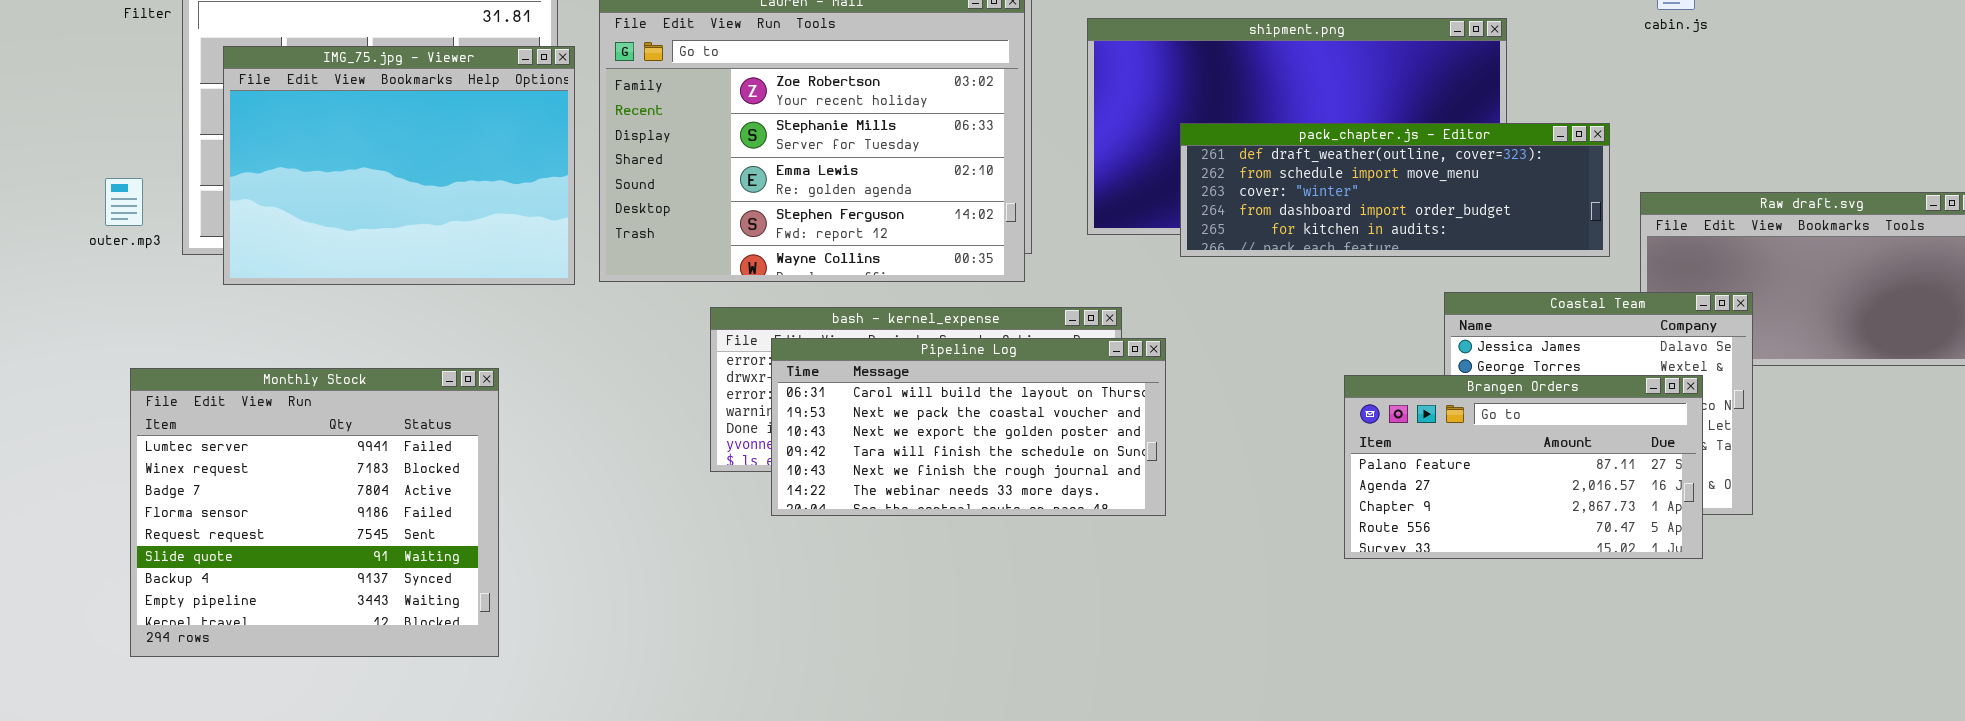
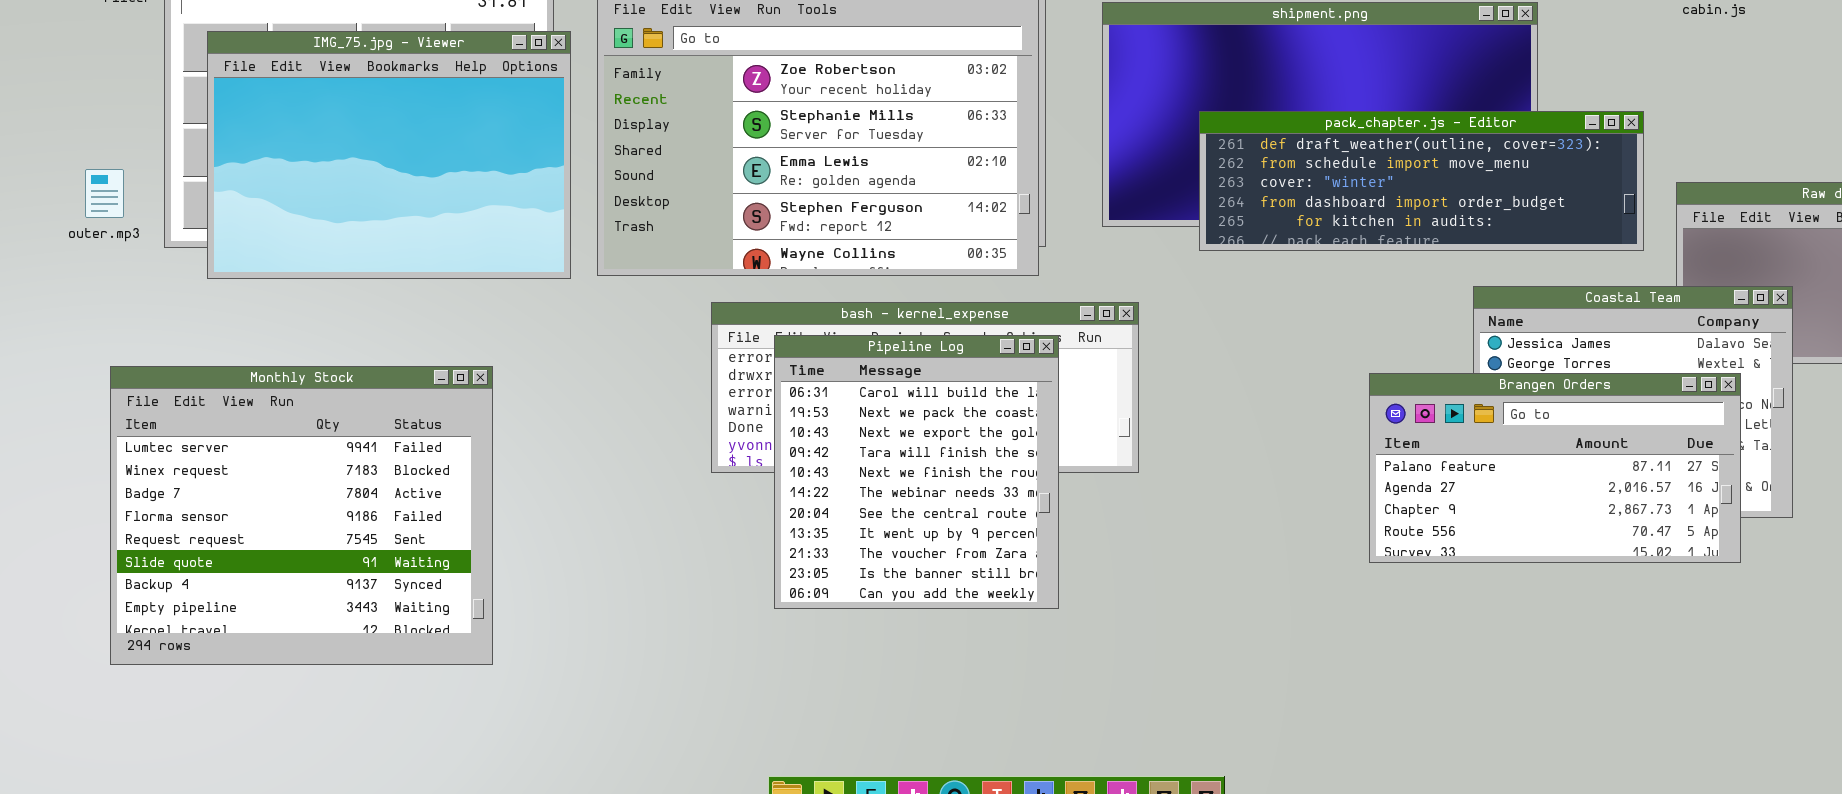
Pipeline Log: [771,338,1166,516] -> [774,335,1059,609], resized

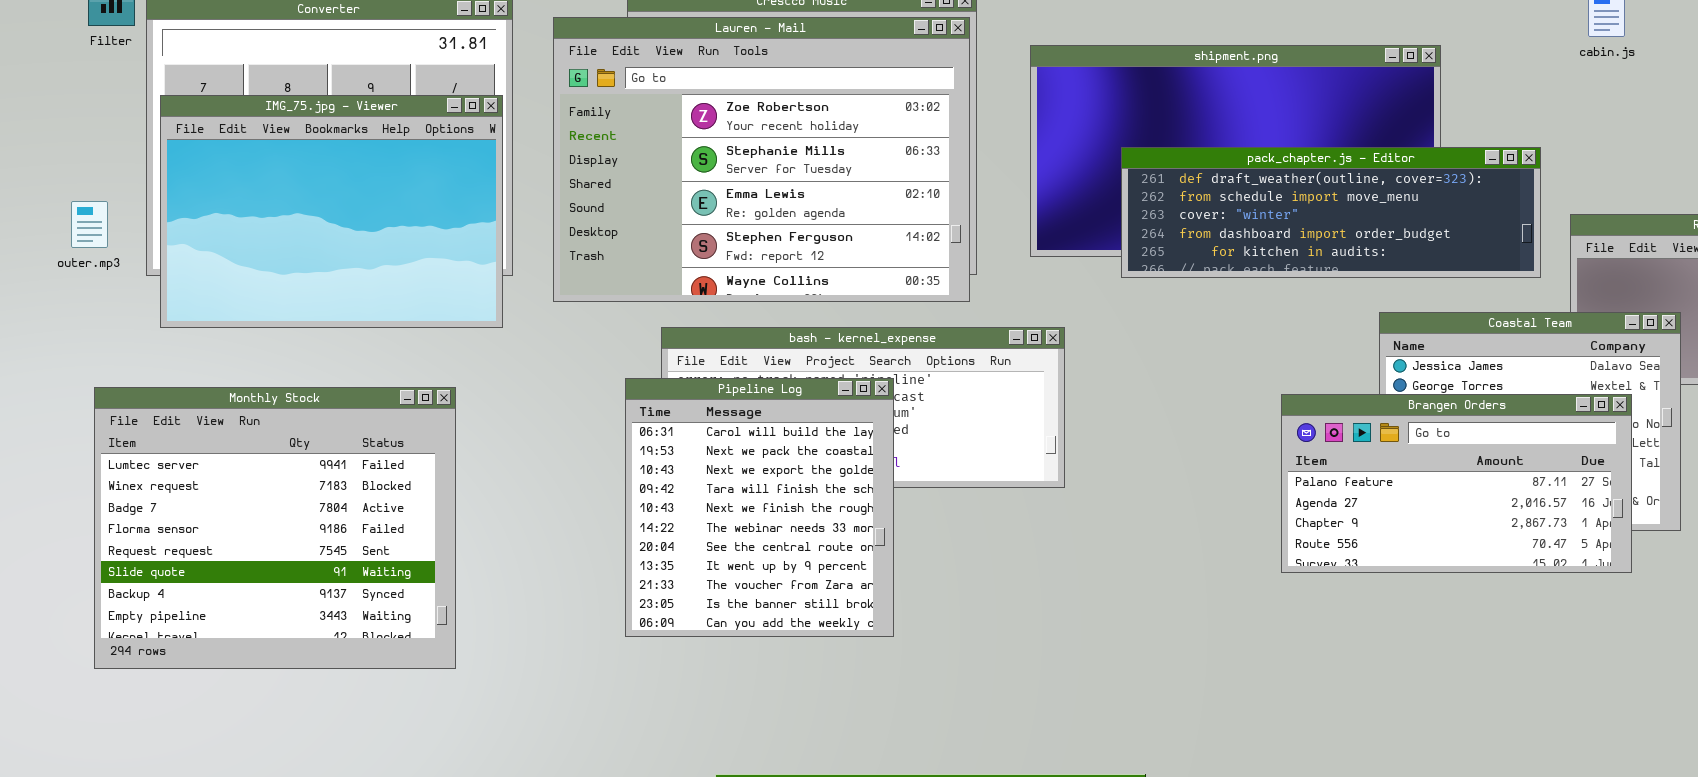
IMG_75.jpg - Viewer: [207,31,571,279] -> [160,95,503,328], moved
Pipeline Log: [774,335,1059,609] -> [625,378,894,637], moved

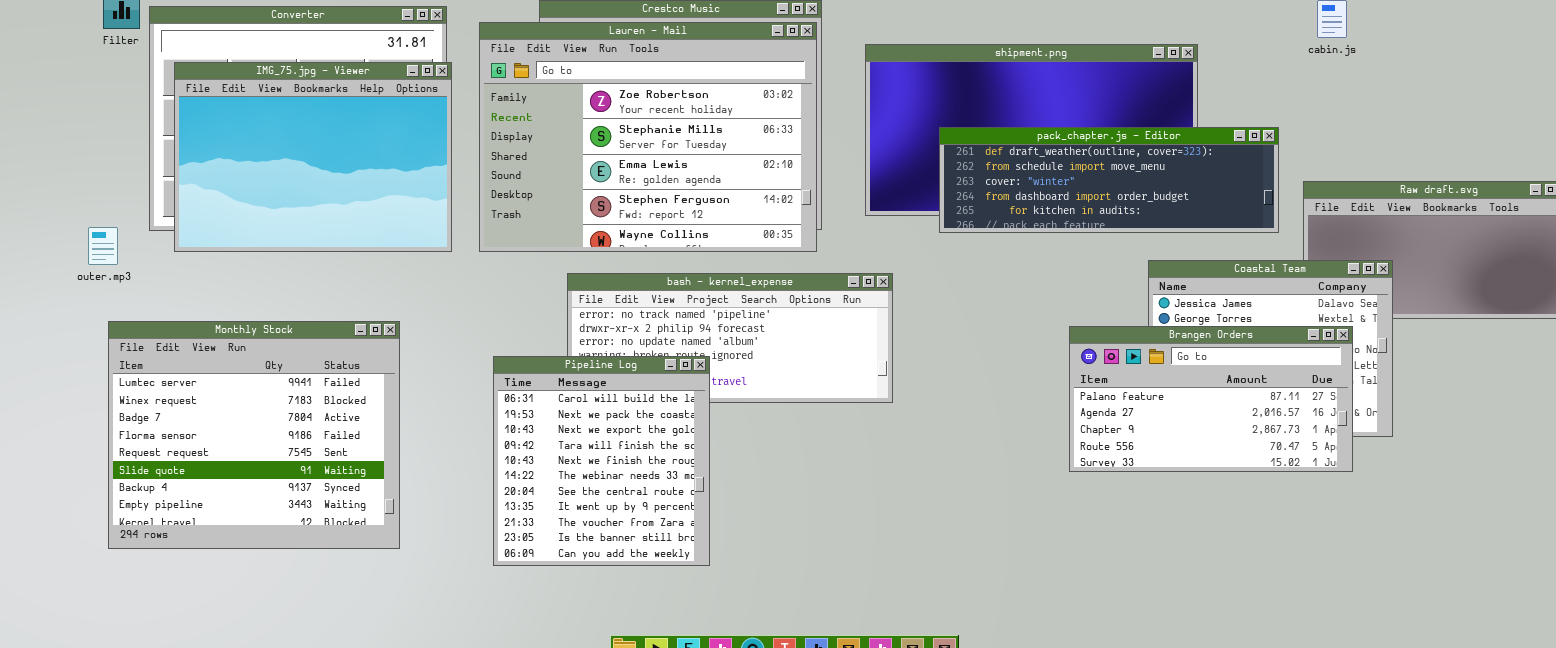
IMG_75.jpg - Viewer: [160,95,503,328] -> [174,62,452,252], moved
outer.mp3: [71,201,108,248] -> [88,227,118,265], moved
Pipeline Log: [625,378,894,637] -> [493,356,710,566], moved

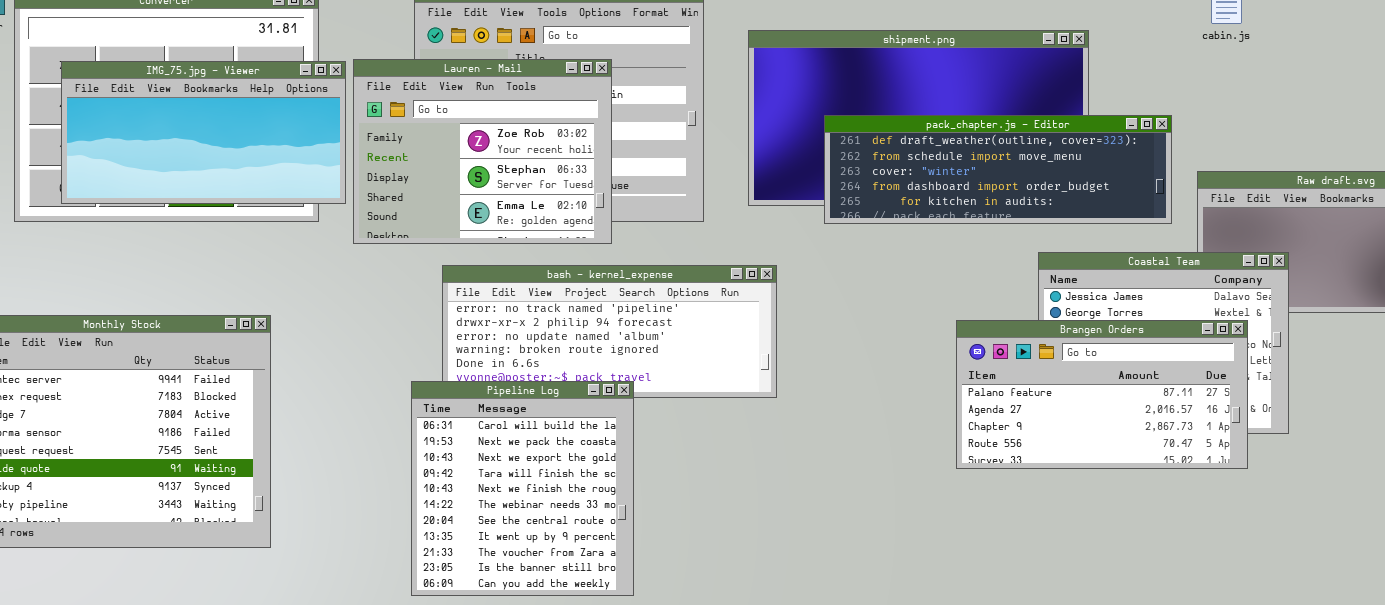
Lauren - Mail: [479,22,817,252] -> [353,59,612,244], resized
IMG_75.jpg - Viewer: [174,62,452,252] -> [61,61,346,204], moved, resized
Pipeline Log: [493,356,710,566] -> [411,381,634,596], moved

